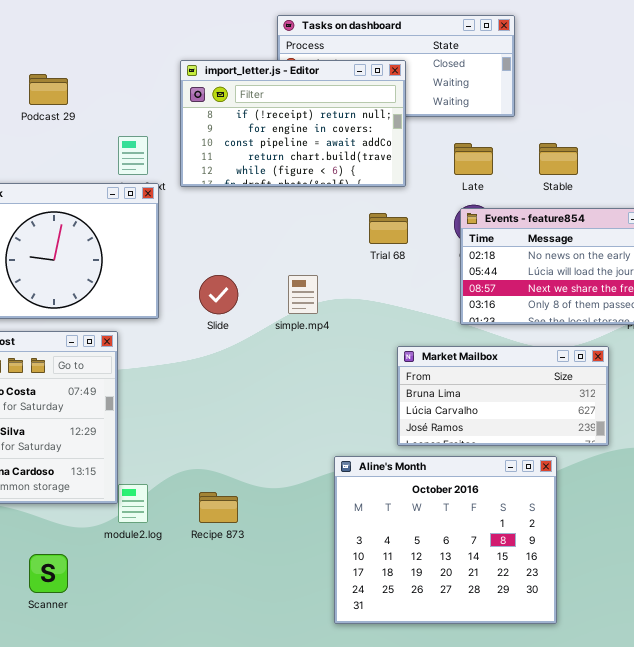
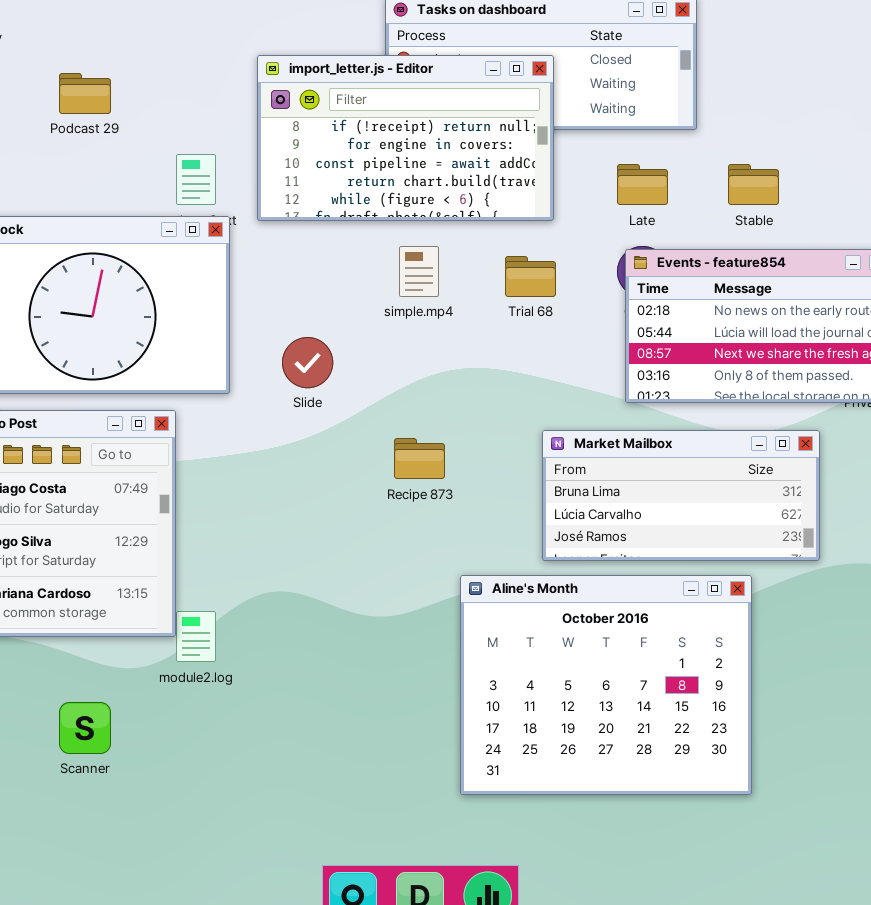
simple.mp4: [288,275,318,314] -> [399,246,439,297], moved
Recipe 873: [199,492,238,523] -> [394,438,445,479], moved

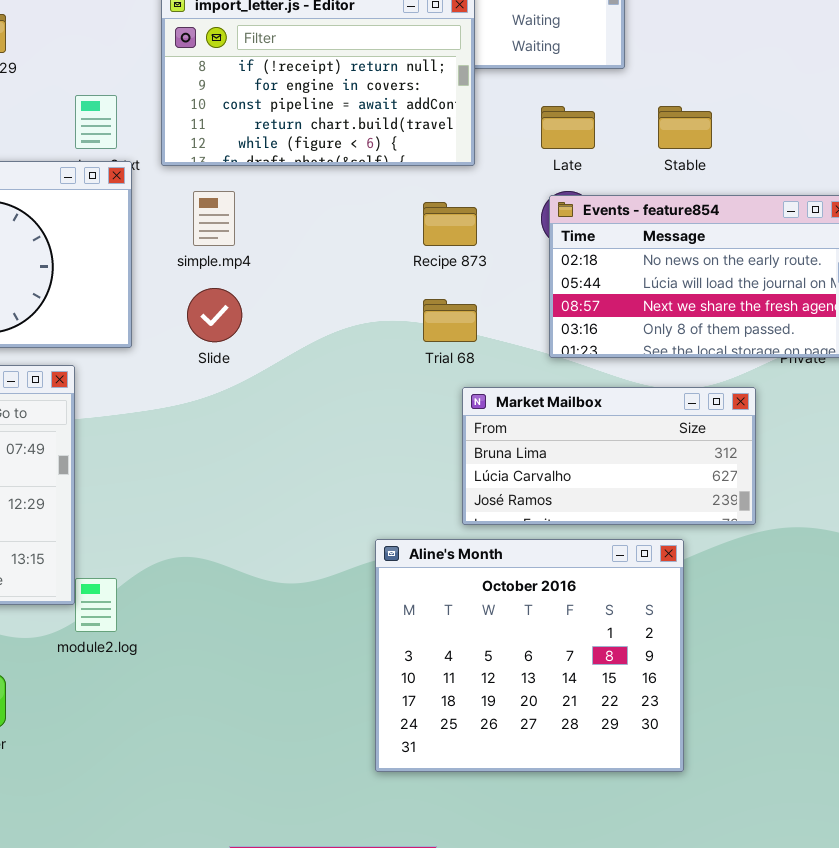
simple.mp4: [399,246,439,297] -> [193,191,235,246], moved
Trial 68: [505,256,556,297] -> [423,299,477,342], moved
Recipe 873: [394,438,445,479] -> [423,202,477,246], moved

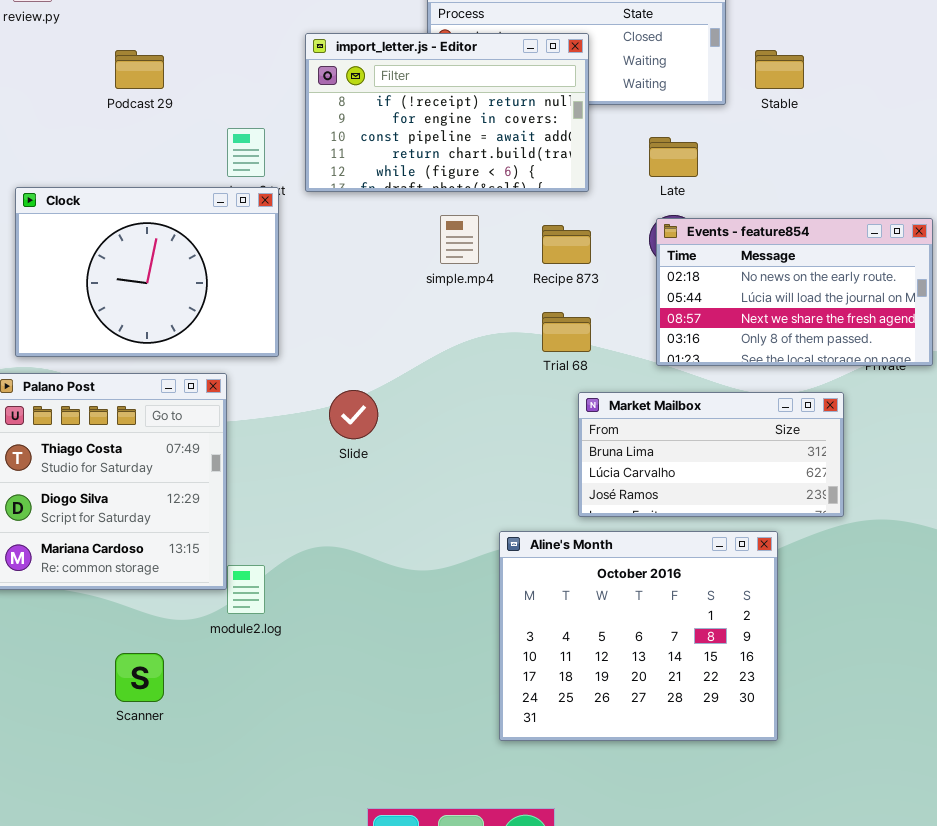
Stable: [658,106,712,149] -> [755,50,804,89], moved
simple.mp4: [193,191,235,246] -> [440,215,479,264], moved
Slide: [187,288,242,342] -> [329,390,378,439], moved

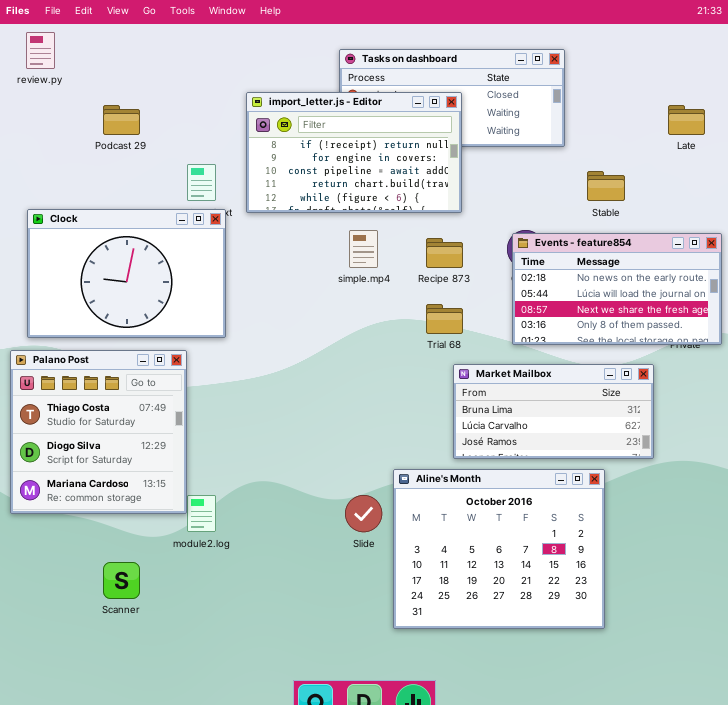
Stable: [755,50,804,89] -> [587,171,625,201], moved
Late: [649,137,698,177] -> [668,105,705,135], moved
Slide: [329,390,378,439] -> [345,495,382,532], moved

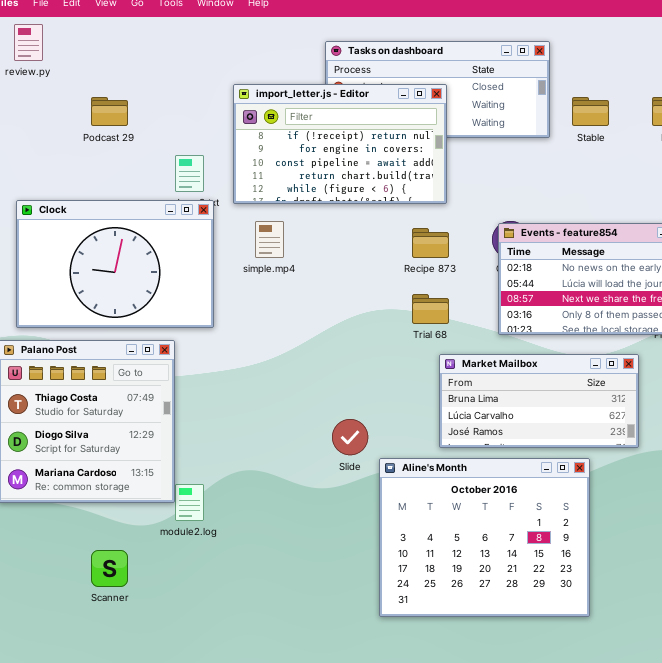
Stable: [587,171,625,201] -> [572,97,609,126], moved
simple.mp4: [349,230,378,268] -> [255,221,284,258], moved
Slide: [345,495,382,532] -> [332,419,368,455], moved

